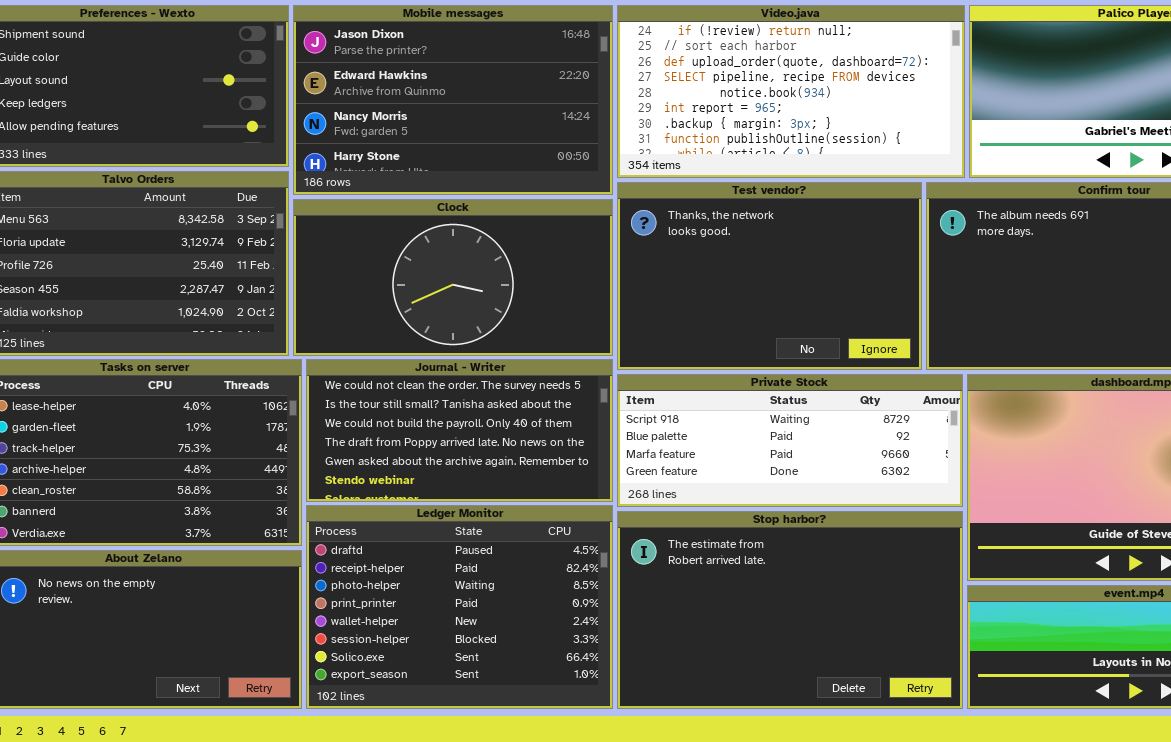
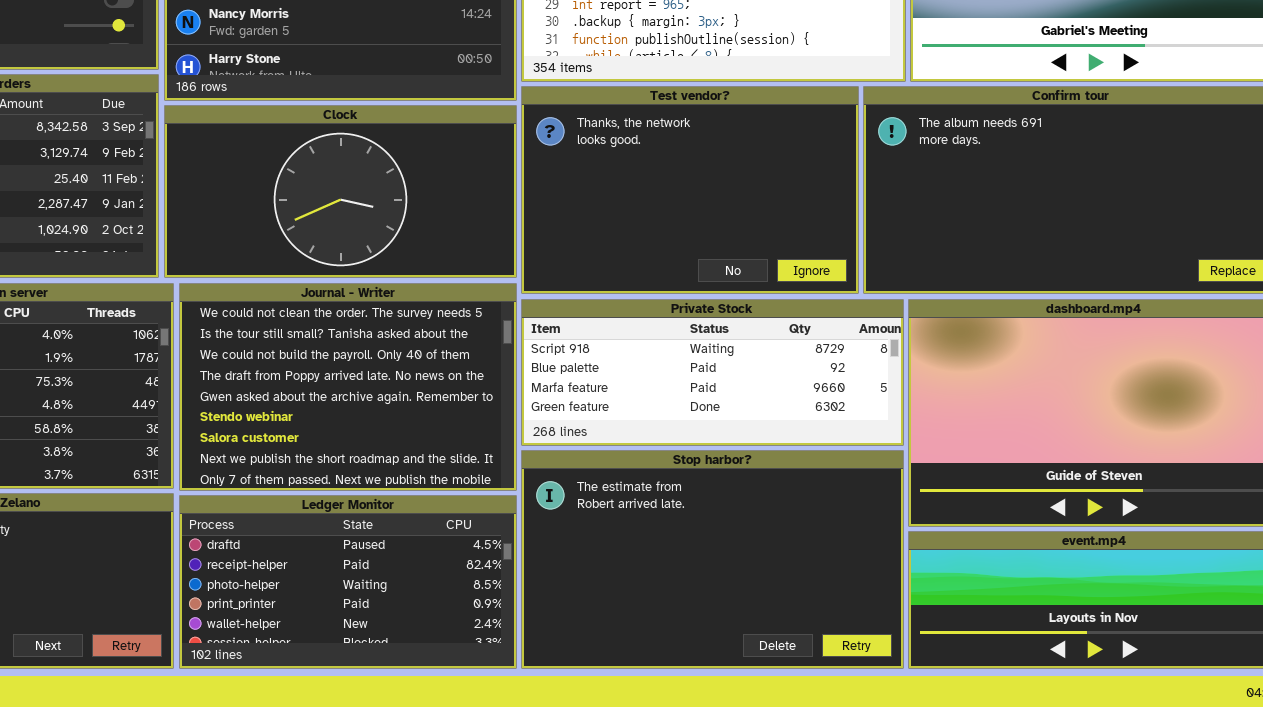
Journal - Writer: [306,359,613,502] -> [179,283,517,491], resized
Ledger Monitor: [306,505,613,709] -> [179,495,517,669], resized

